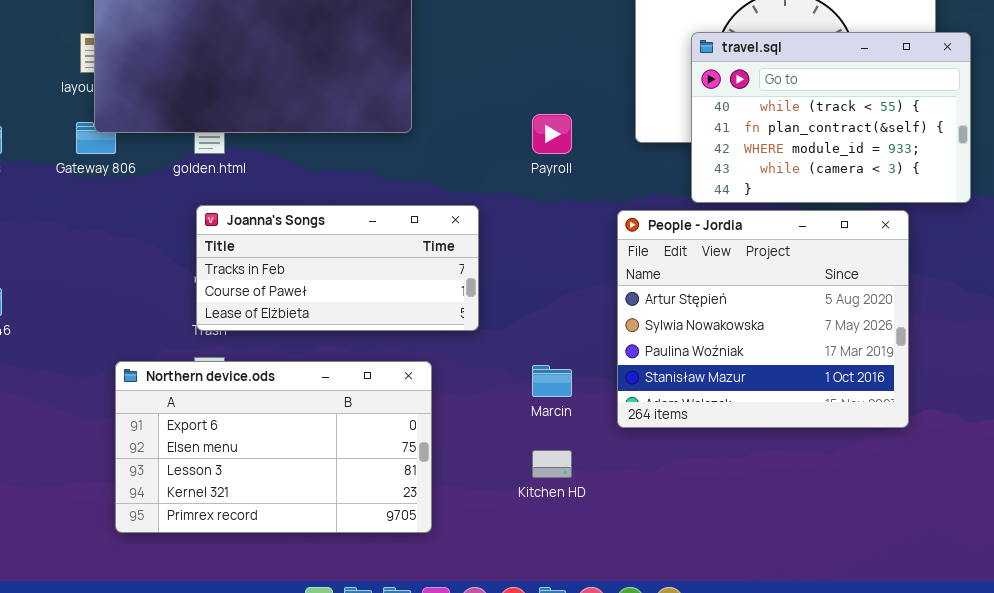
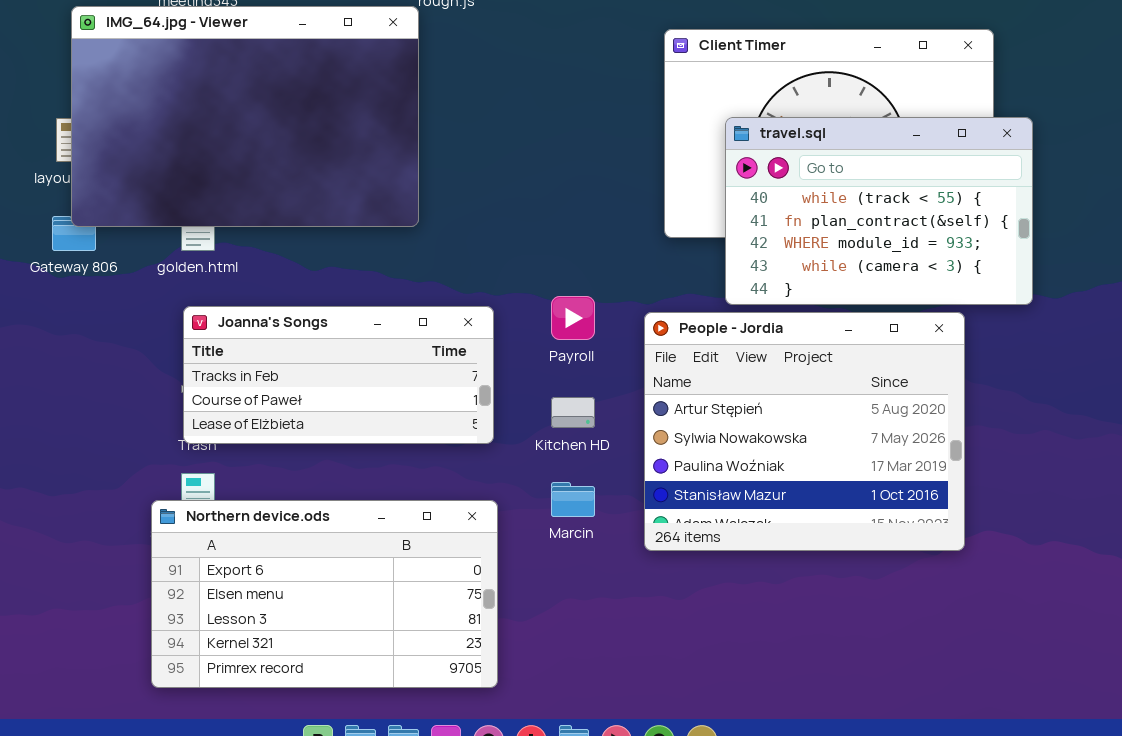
Payroll: [532,114,572,154] -> [551,296,595,340], moved
Northern device.ods: [115,361,432,533] -> [151,500,498,688], moved
Kitchen HD: [532,450,572,478] -> [551,397,595,428], moved

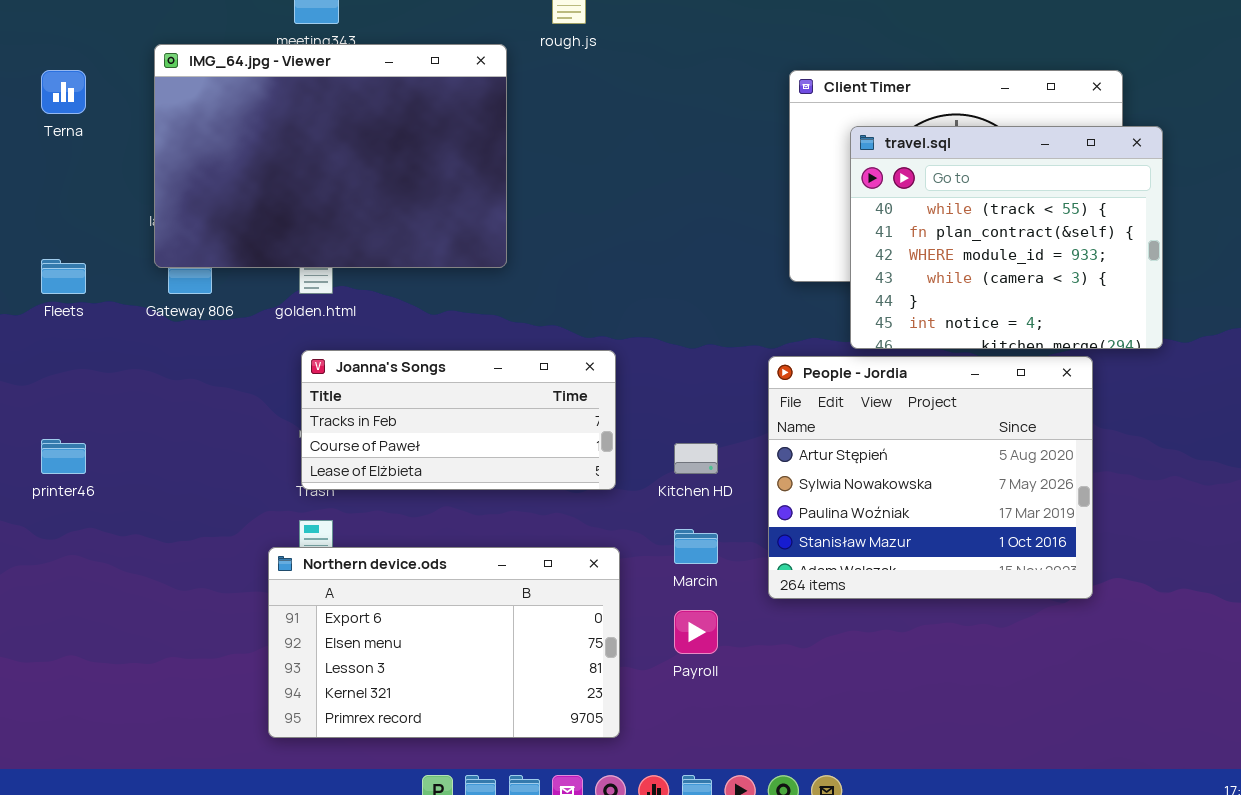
IMG_64.jpg - Viewer: [71,6,419,227] -> [154,44,507,268], moved
travel.sql: [725,117,1033,305] -> [850,126,1163,349], resized
Payroll: [551,296,595,340] -> [674,610,718,654], moved

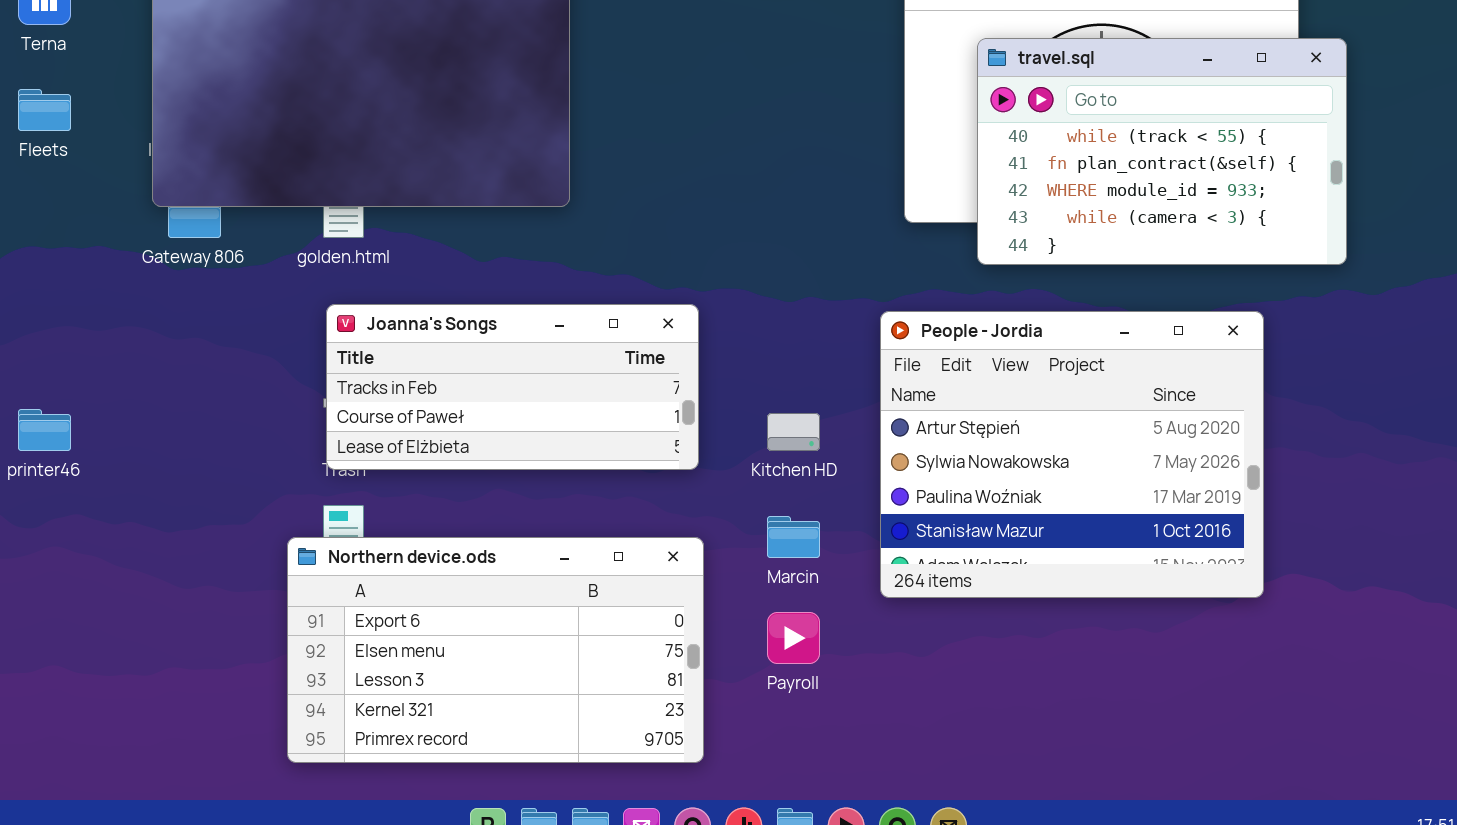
travel.sql: [850,126,1163,349] -> [977,38,1347,265], resized
Fleets: [41,259,86,294] -> [18,89,71,131], moved

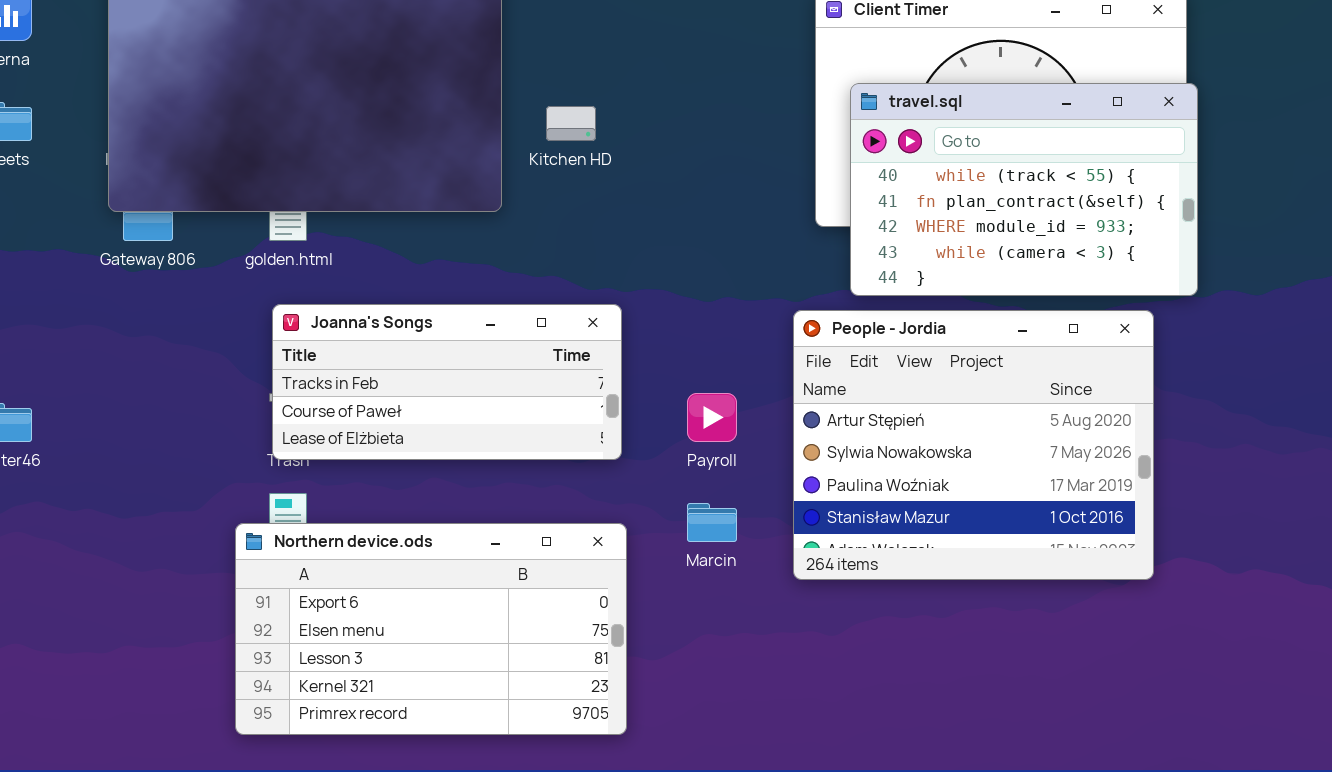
travel.sql: [977,38,1347,265] -> [850,83,1198,296], moved
Kitchen HD: [767,413,820,451] -> [546,106,596,141], moved
Payroll: [767,612,820,664] -> [687,393,737,442], moved

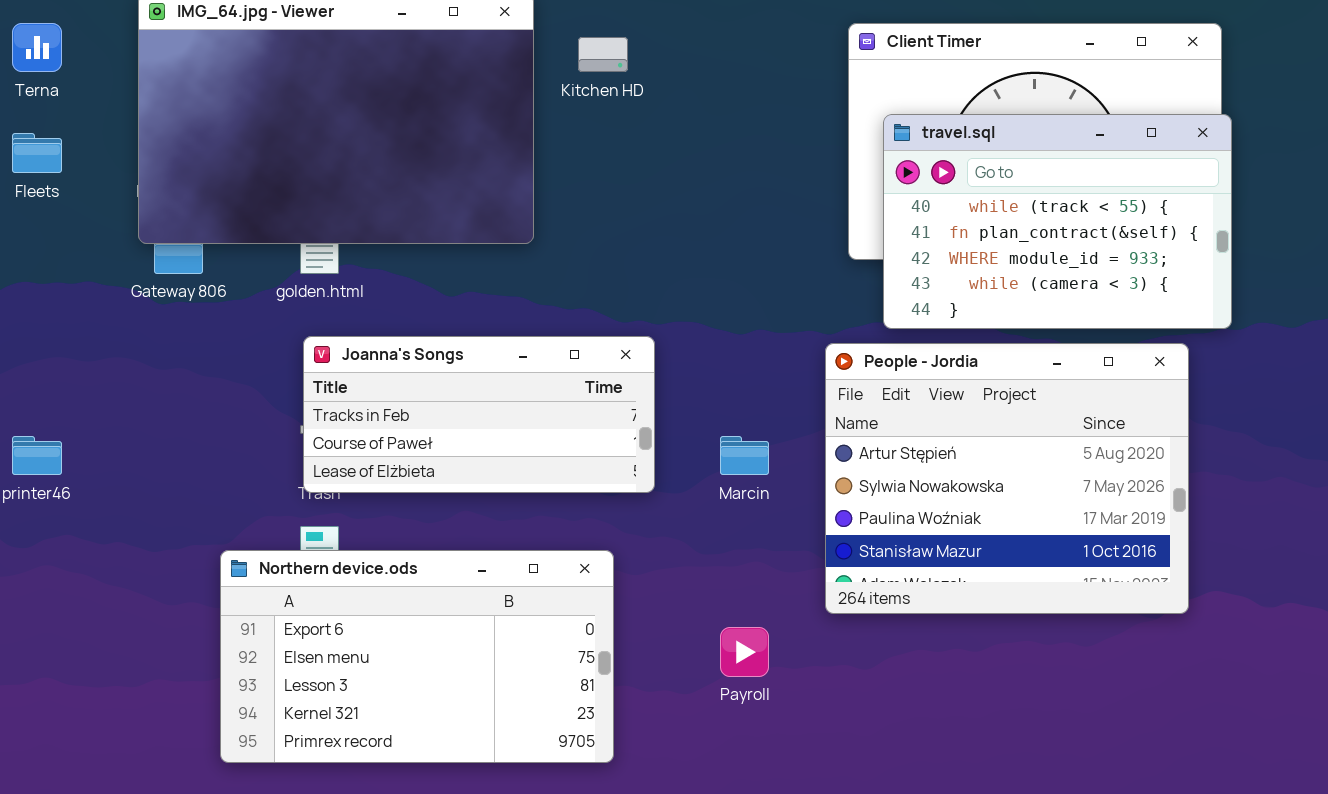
Kitchen HD: [546,106,596,141] -> [578,37,628,72], moved
Payroll: [687,393,737,442] -> [720,627,769,677], moved
Marcin: [687,503,737,542] -> [720,436,769,475], moved
Northern device.ods: [235,523,627,735] -> [220,550,614,763], moved

